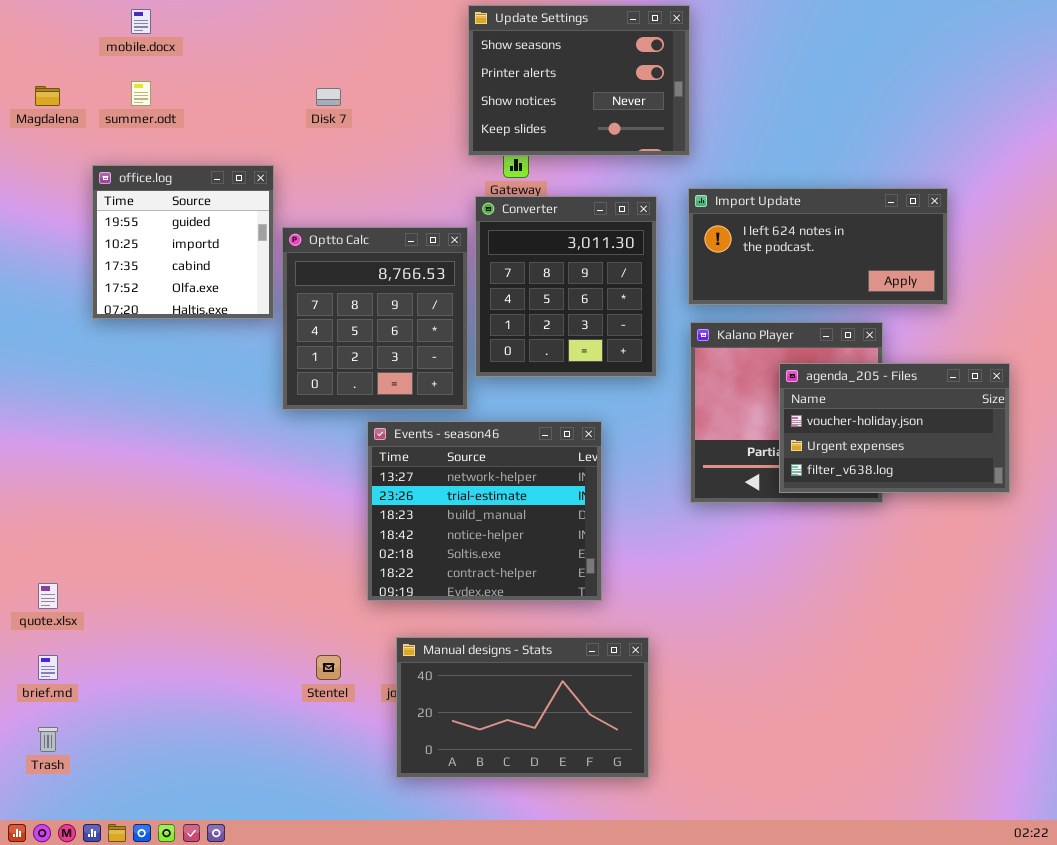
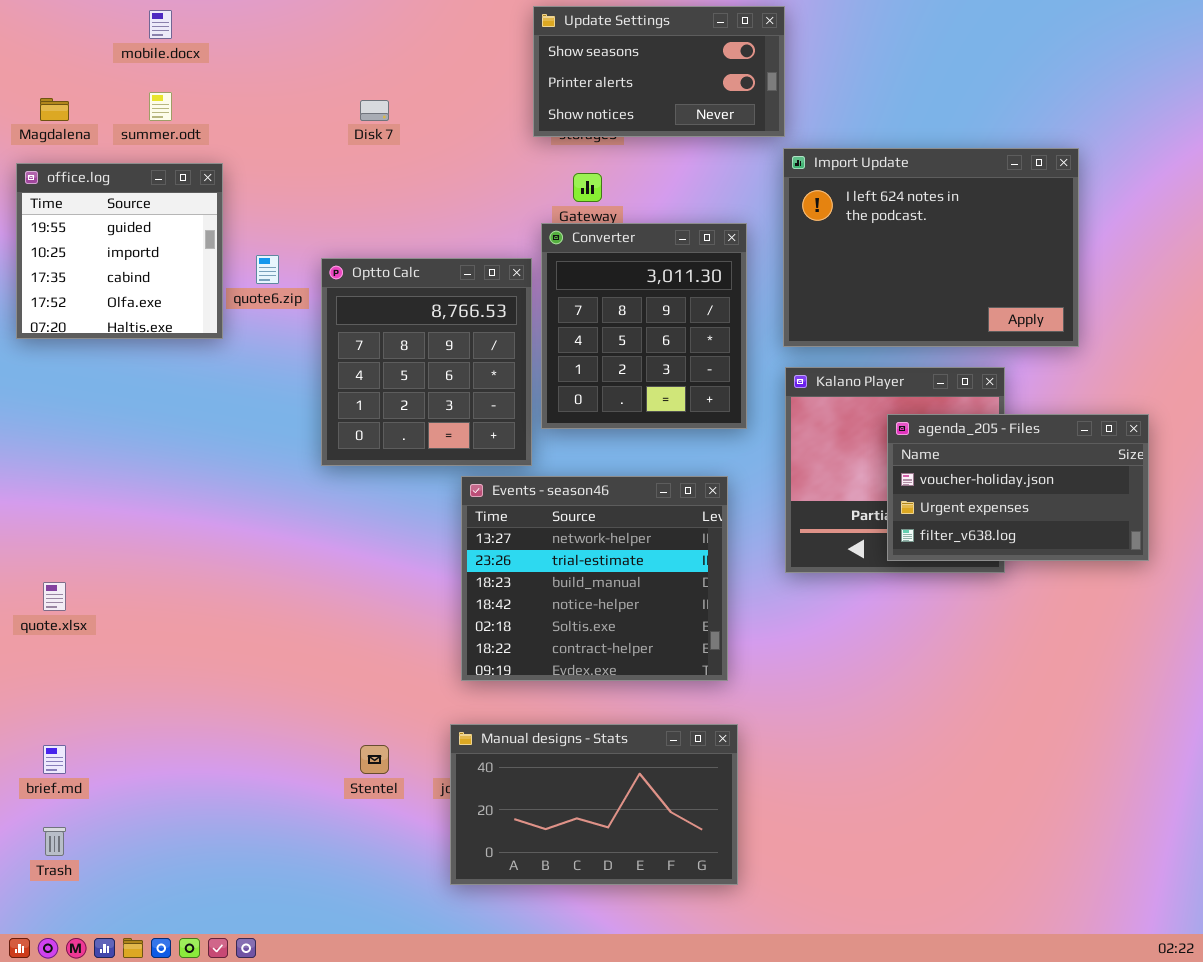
Update Settings: [468,5,690,156] -> [533,6,785,137], resized
office.log: [92,165,274,319] -> [16,163,223,339], moved
Import Update: [688,188,948,305] -> [783,148,1079,347], resized
Events - season46: [367,421,602,601] -> [461,476,728,681], moved
quote.xlsx: [38,583,58,609] -> [43,582,66,611], moved

